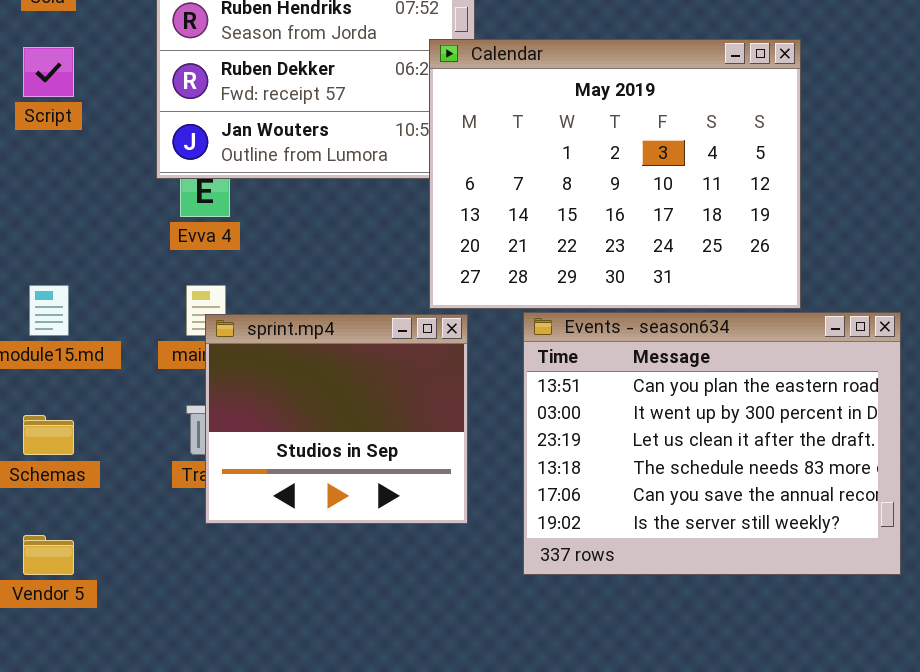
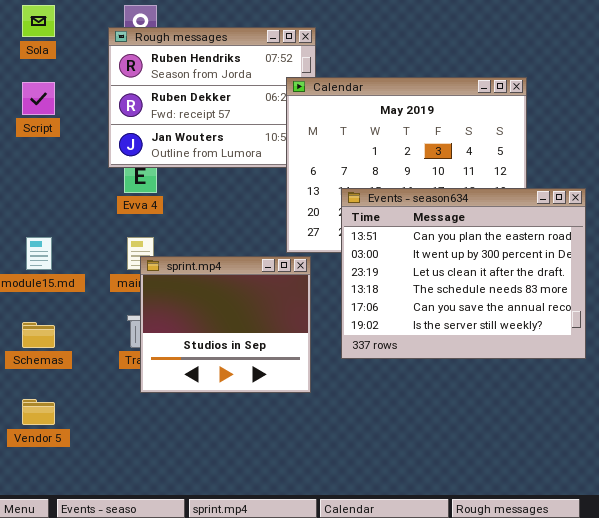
Events - season634: [523,312,901,575] -> [341,188,586,359], moved

